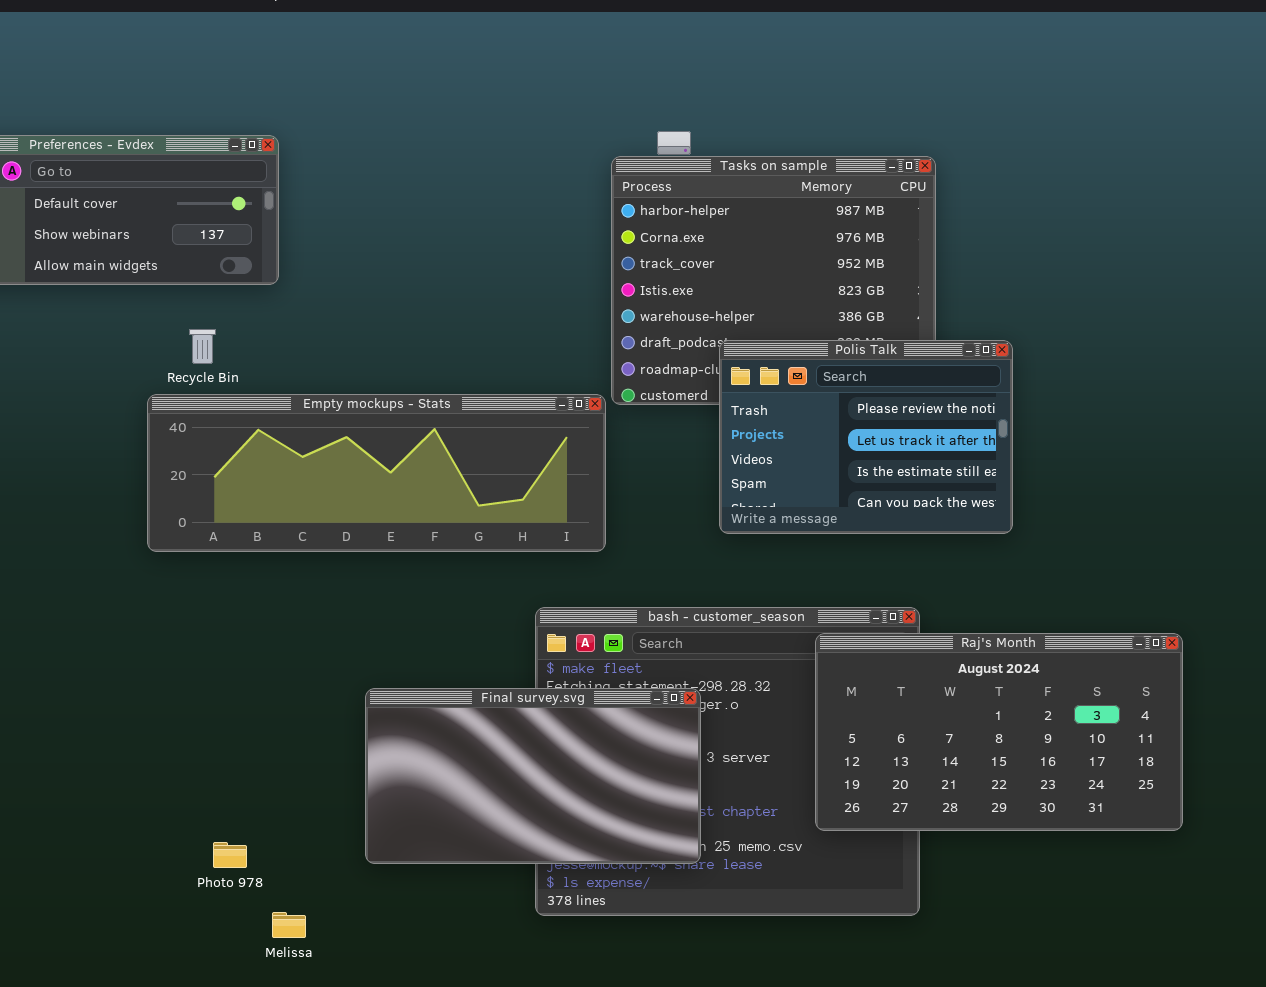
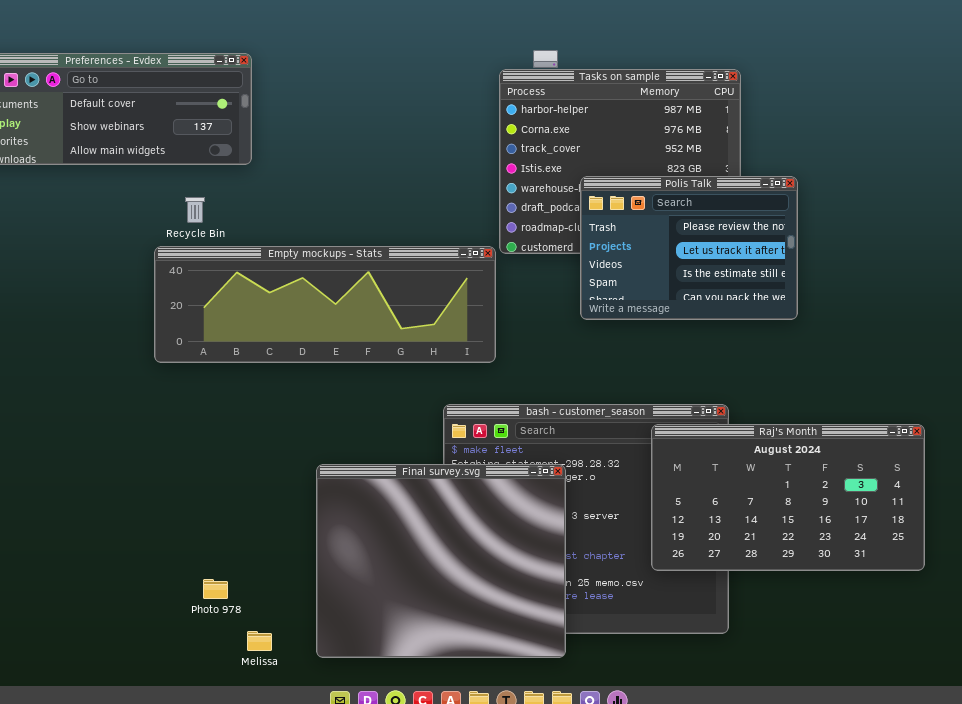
Polis Talk: [719,340,1013,534] -> [580,176,798,320], moved
Final survey.svg: [365,688,701,864] -> [316,464,566,658], resized

